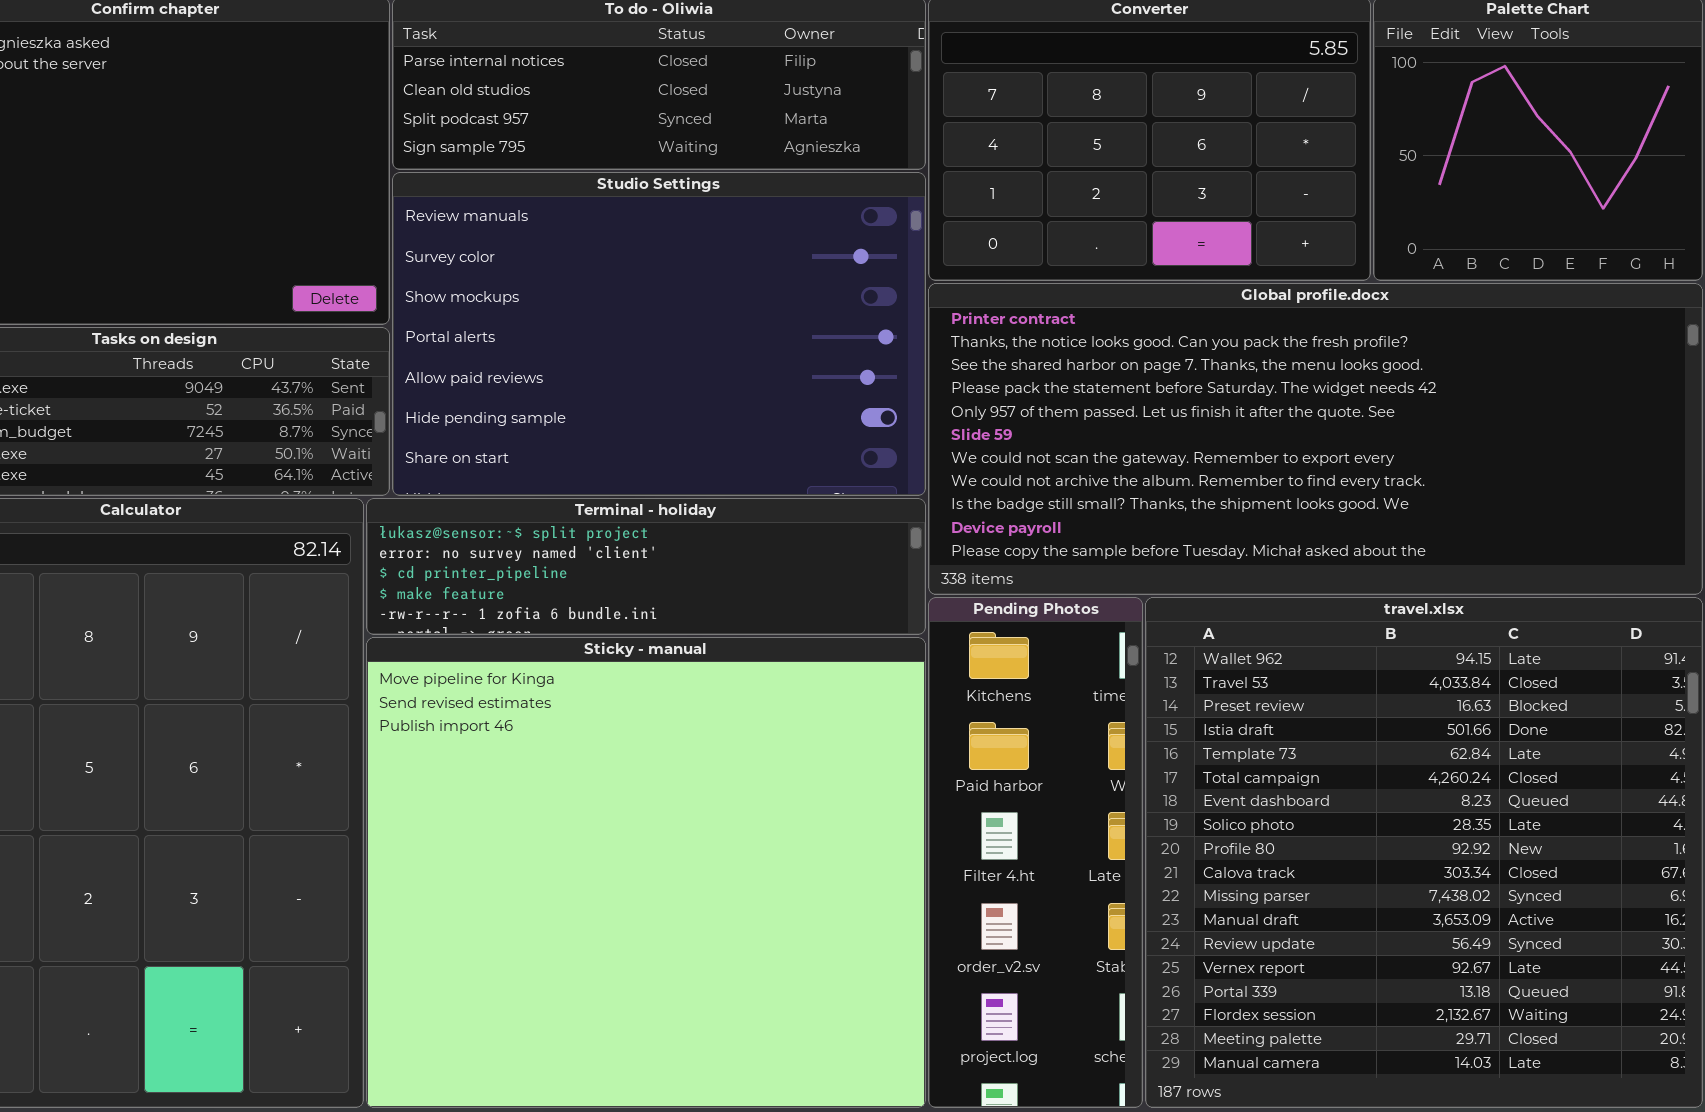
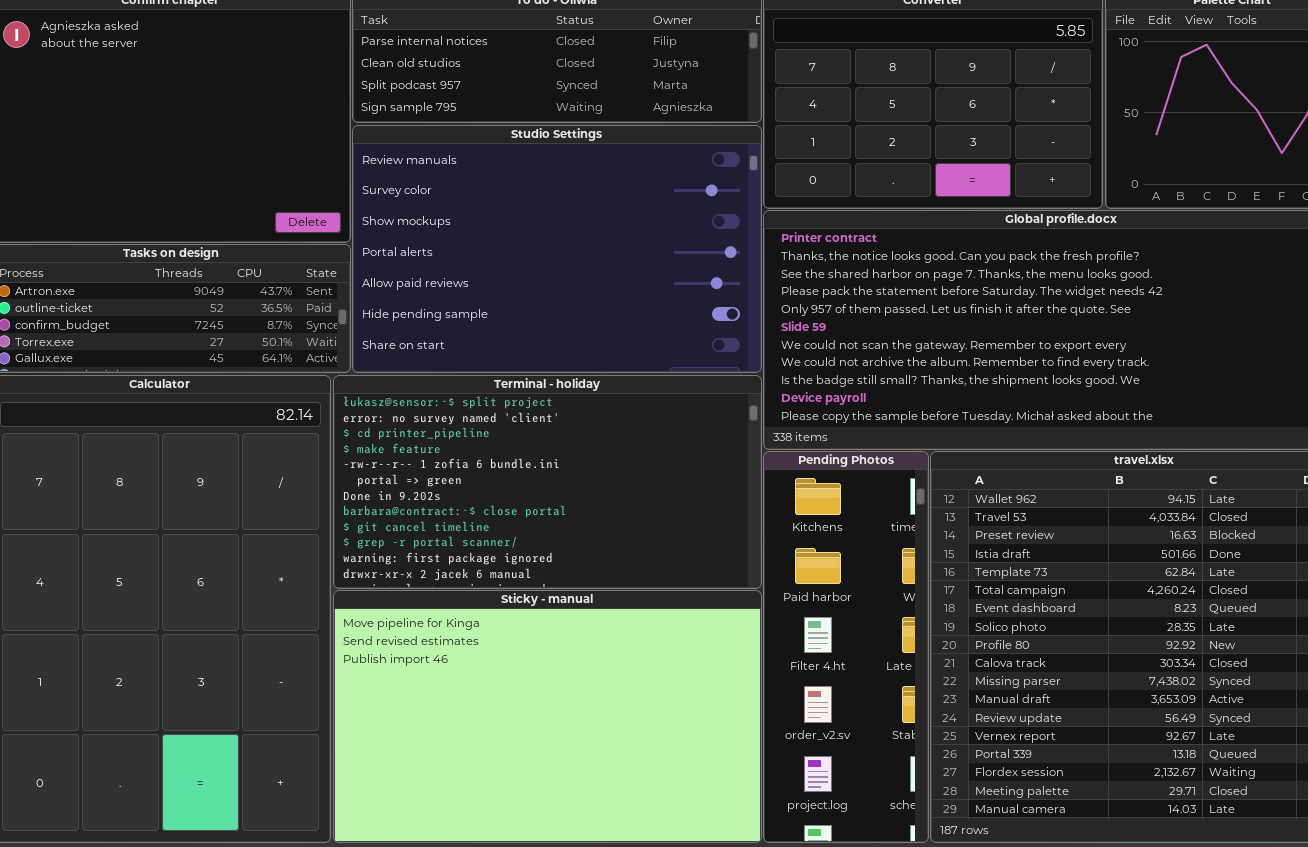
Terminal - holiday: [366,498,926,635] -> [333,375,762,589], resized
Sticky - manual: [366,637,926,1108] -> [333,590,762,843], resized

